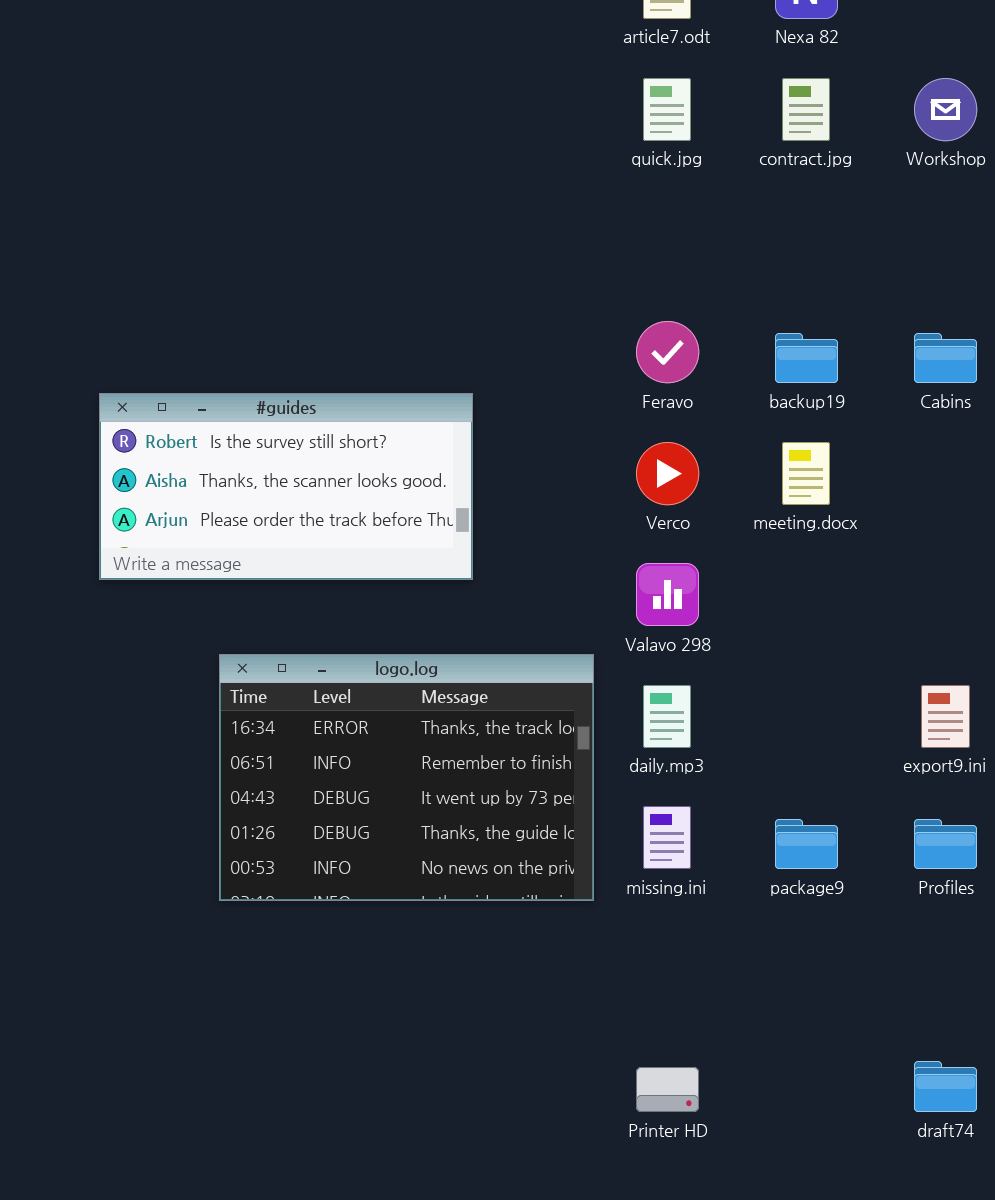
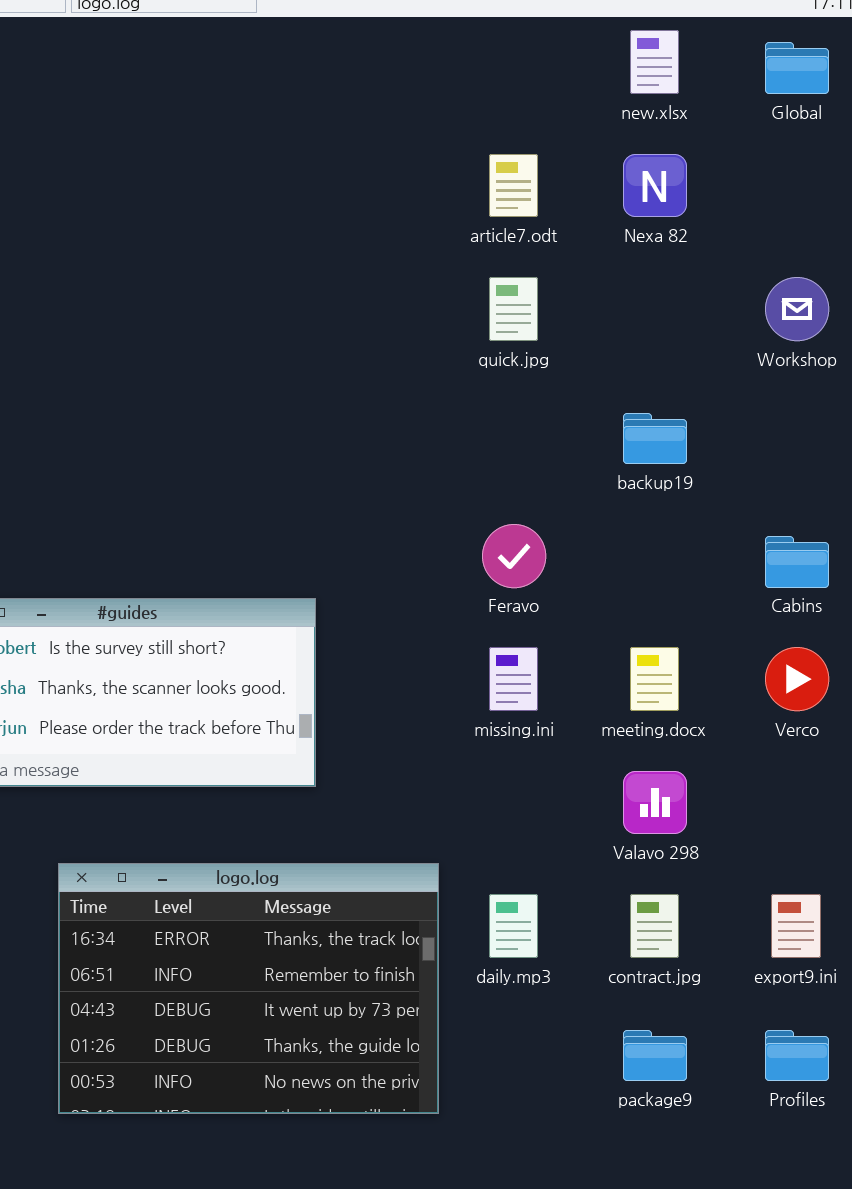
contract.jpg: [782,78,830,141] -> [630,894,679,958], moved
backup19: [775,333,838,383] -> [623,413,687,464], moved
Verco: [636,442,699,505] -> [765,647,829,711], moved
Valavo 298: [636,563,699,626] -> [623,771,687,834], moved
missing.ini: [643,806,691,869] -> [489,647,538,711], moved

